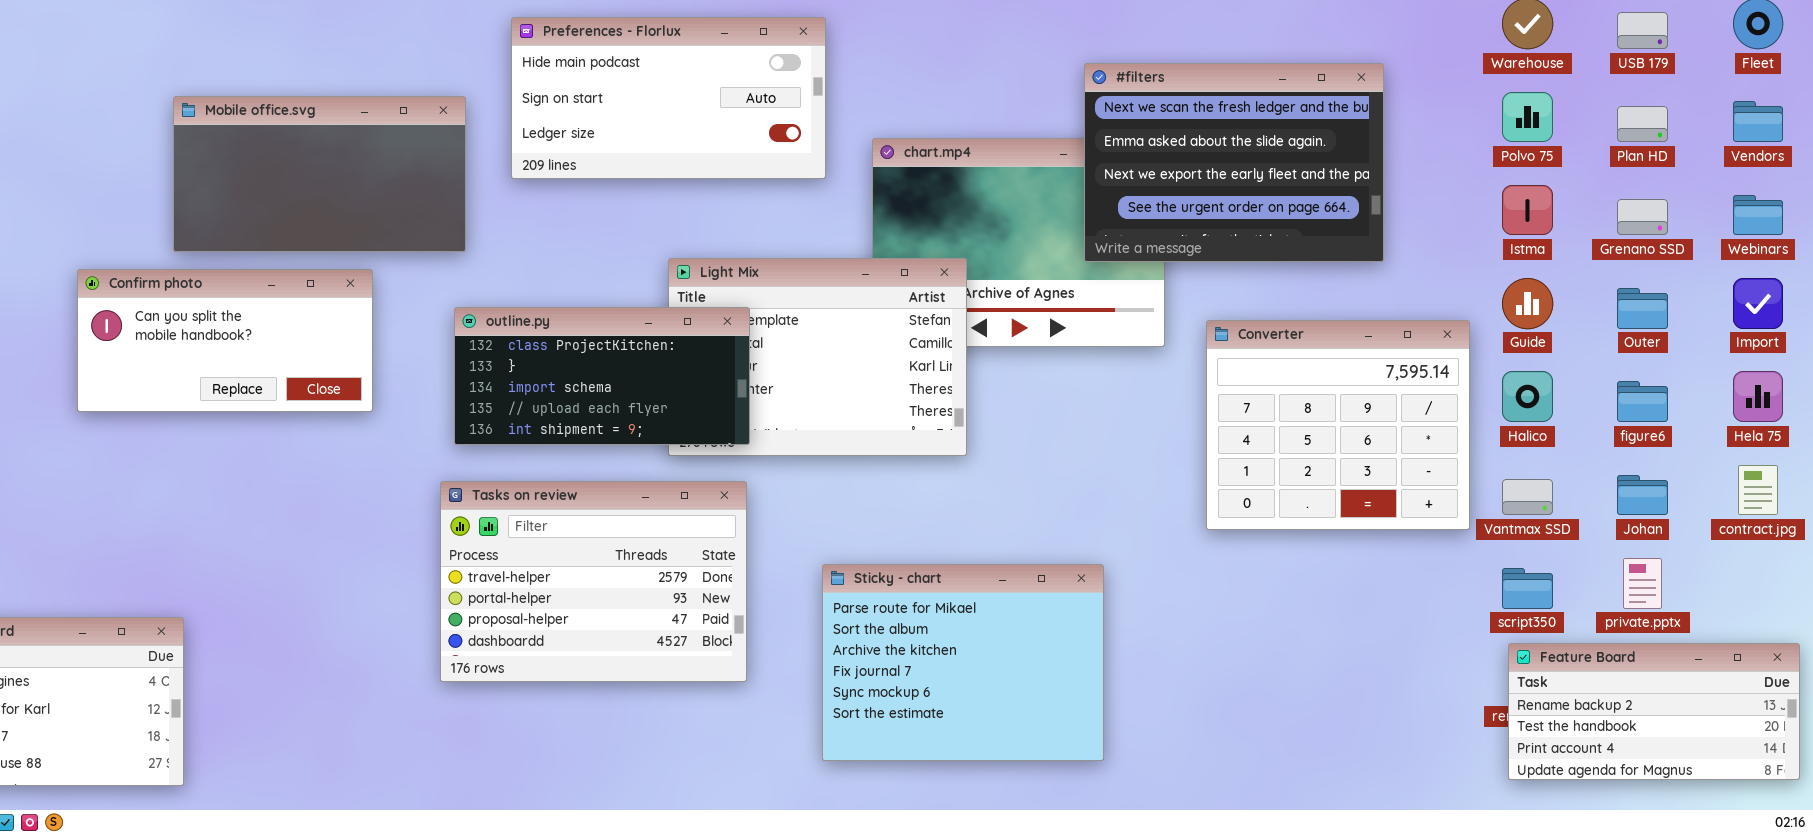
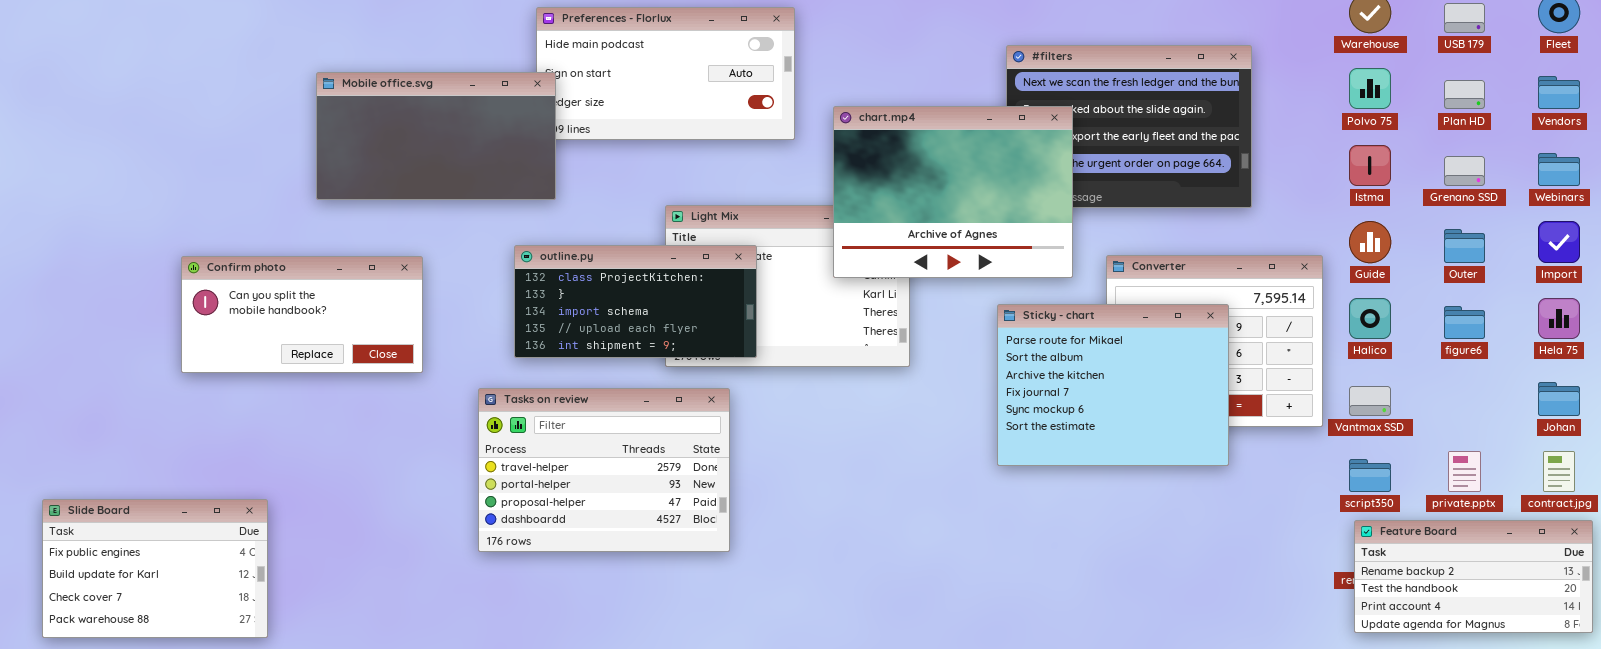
Mobile office.svg: [173,96,466,252] -> [316,72,556,200], moved
chart.mp4: [872,138,1165,347] -> [833,106,1073,278], raised
Confirm photo: [77,269,373,412] -> [181,256,423,373], moved
outline.py: [454,307,750,445] -> [514,245,757,358], moved
contract.jpg: [1738,465,1778,515] -> [1543,451,1575,492], moved
Johan: [1617,475,1668,515] -> [1538,382,1580,416], moved
Sticky - chart: [822,564,1104,761] -> [997,304,1229,466], moved

